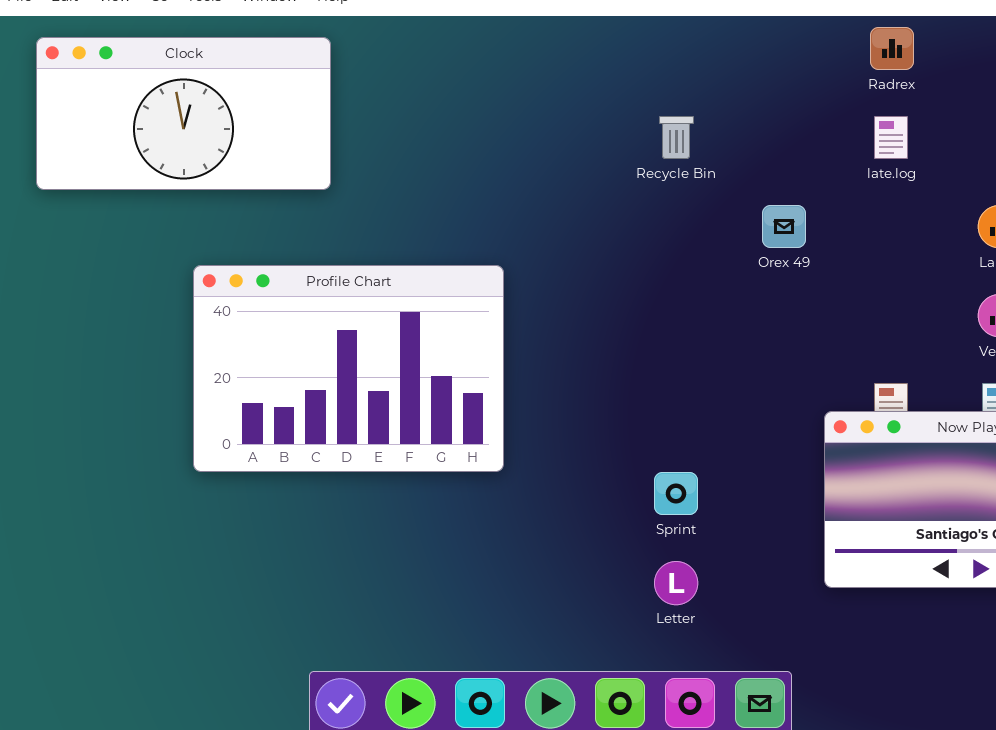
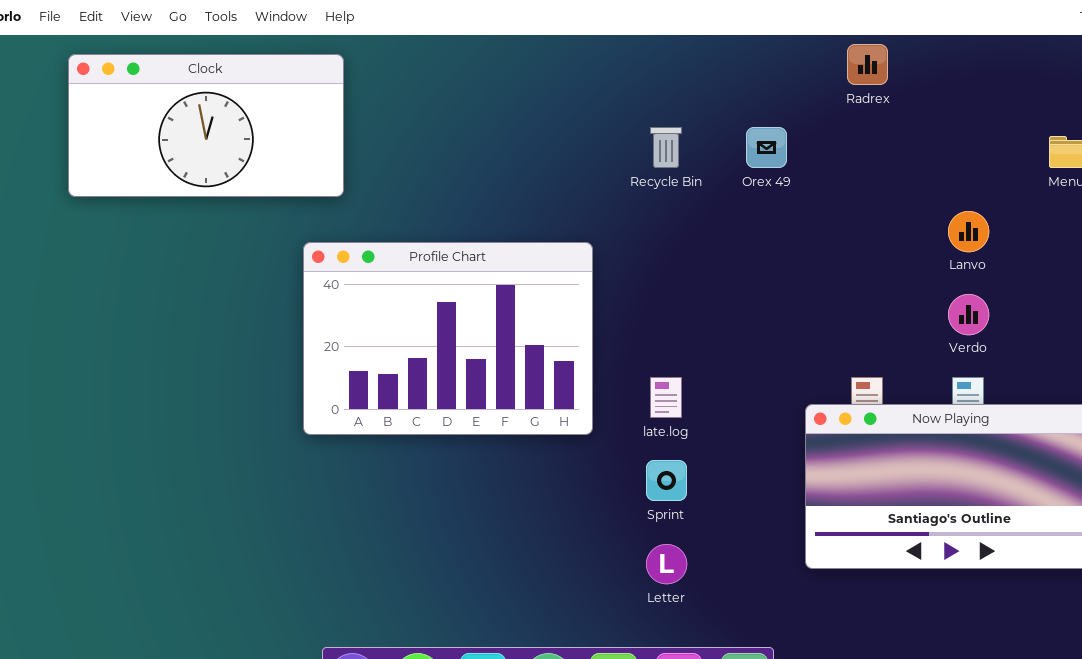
late.log: [874,116,908,159] -> [650,377,682,418], moved
Orex 49: [762,205,806,248] -> [746,127,787,168], moved
Profile Chart: [193,265,504,472] -> [303,242,593,435], moved

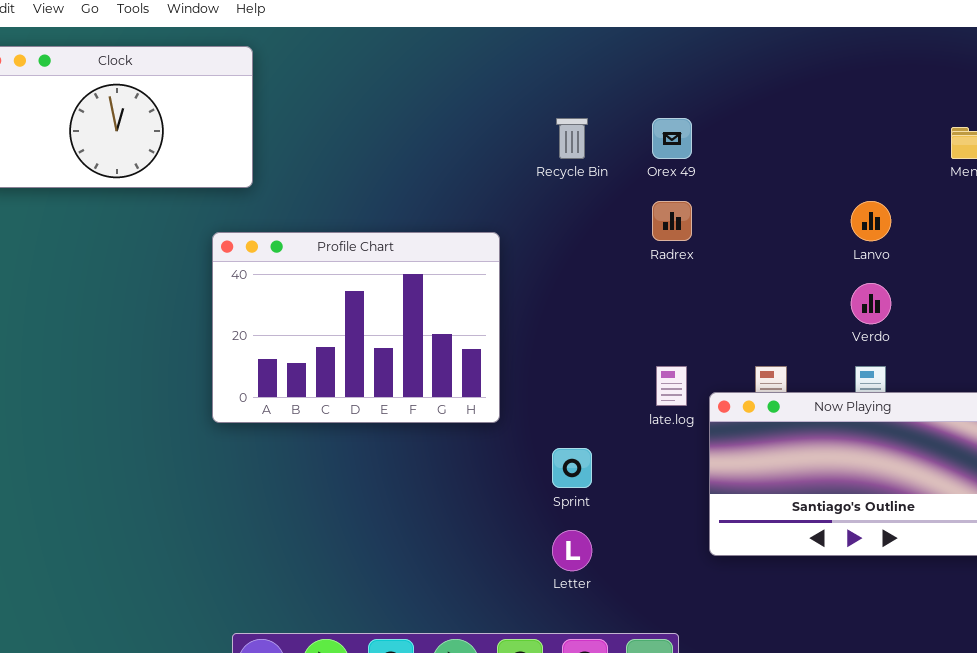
Radrex: [847,44,888,85] -> [652,201,692,241], moved
late.log: [650,377,682,418] -> [656,366,687,406], moved

